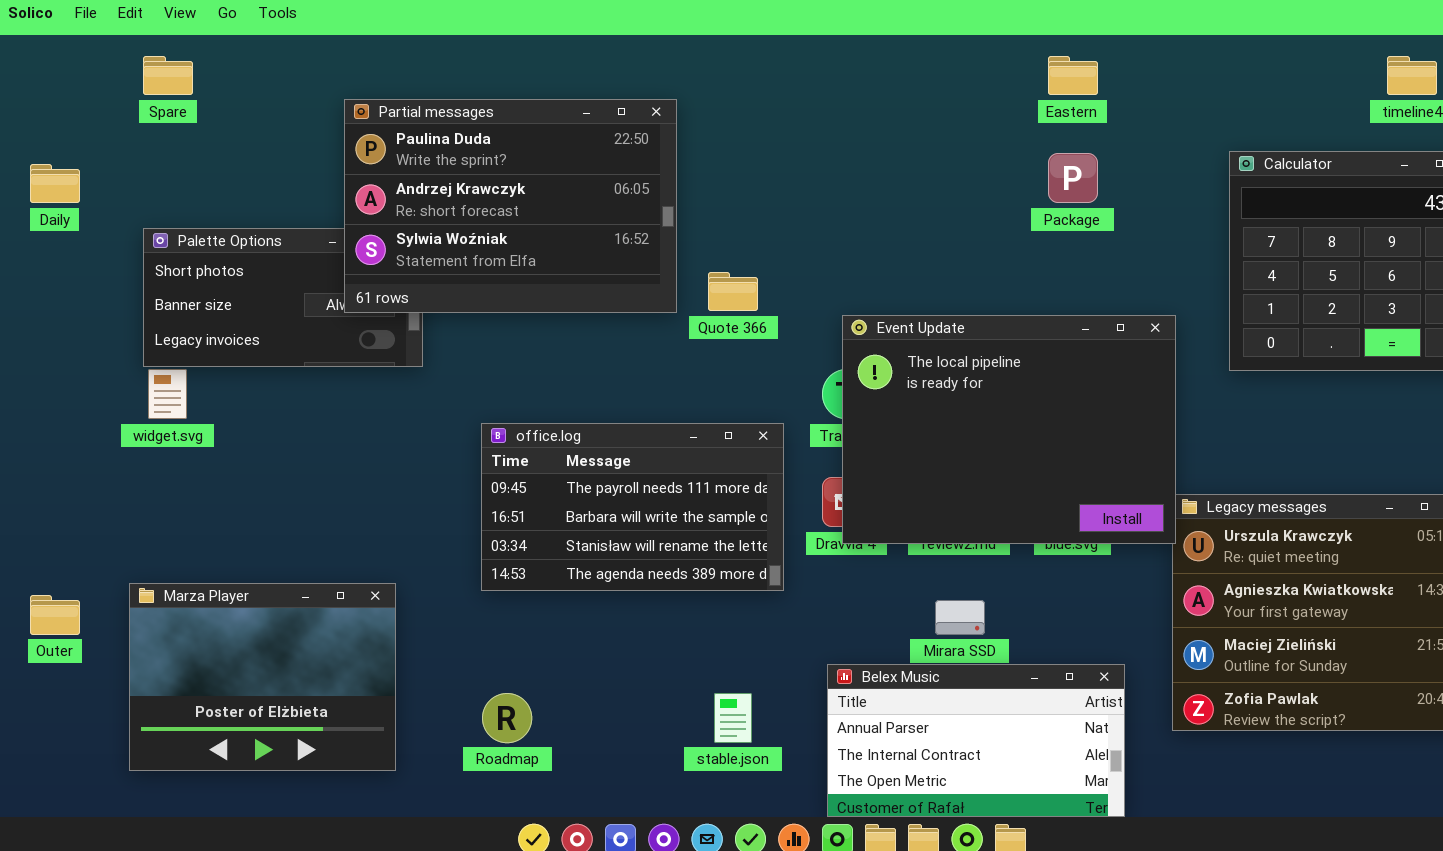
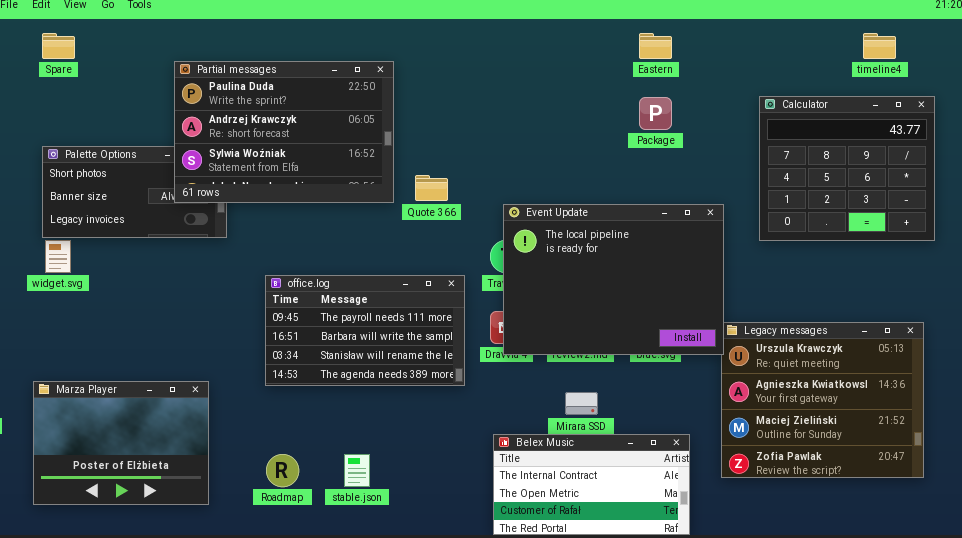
Belex Music: [827,664,1125,817] -> [493,434,690,535], scrolled down 1 row
stable.json: [714,693,752,743] -> [344,454,370,487], moved

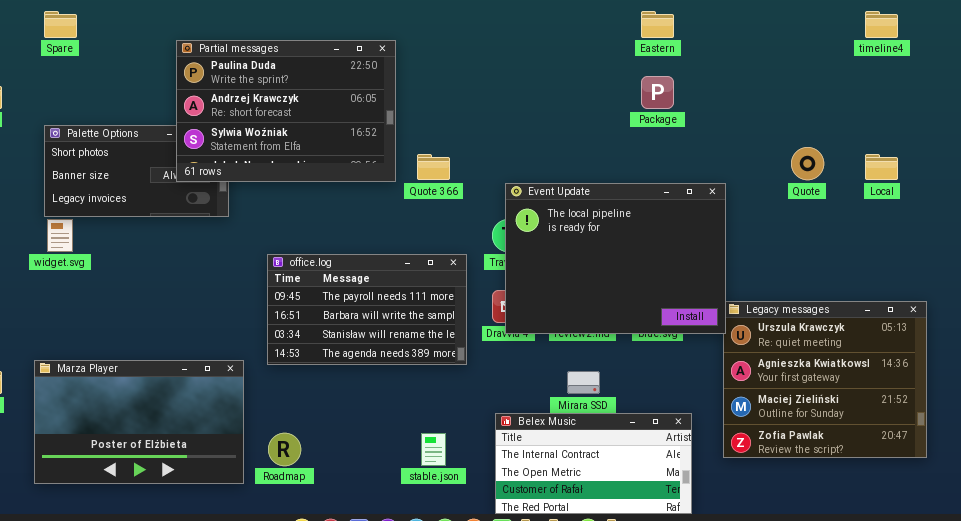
Calculator: [759,96,935,241] -> none, closed
Marza Player: [33,381,209,505] -> [34,360,244,484], resized
stable.json: [344,454,370,487] -> [421,433,446,466], moved

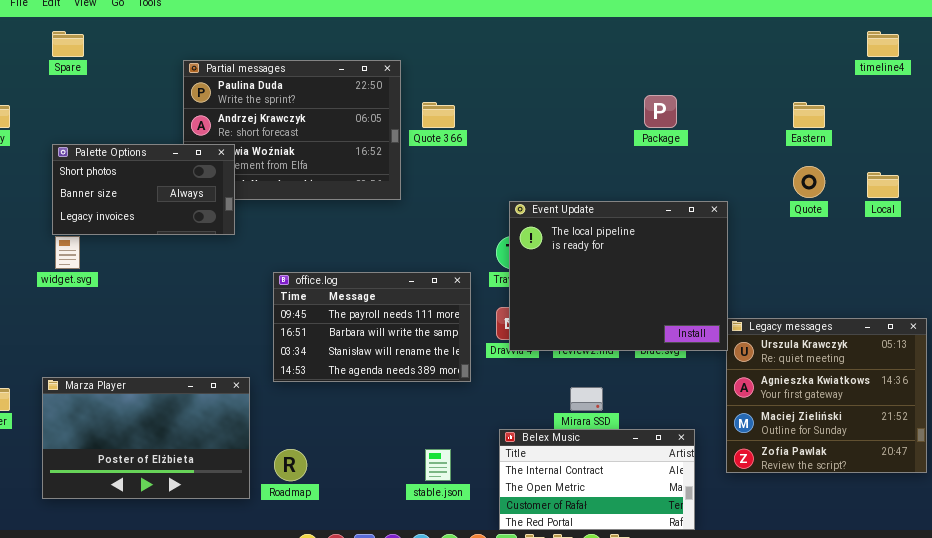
Eastern: [641,11,674,38] -> [793,102,825,128], moved
Palette Options: [44,125,229,217] -> [52,144,235,235], raised
Quote 366: [417,154,450,180] -> [422,102,455,128], moved

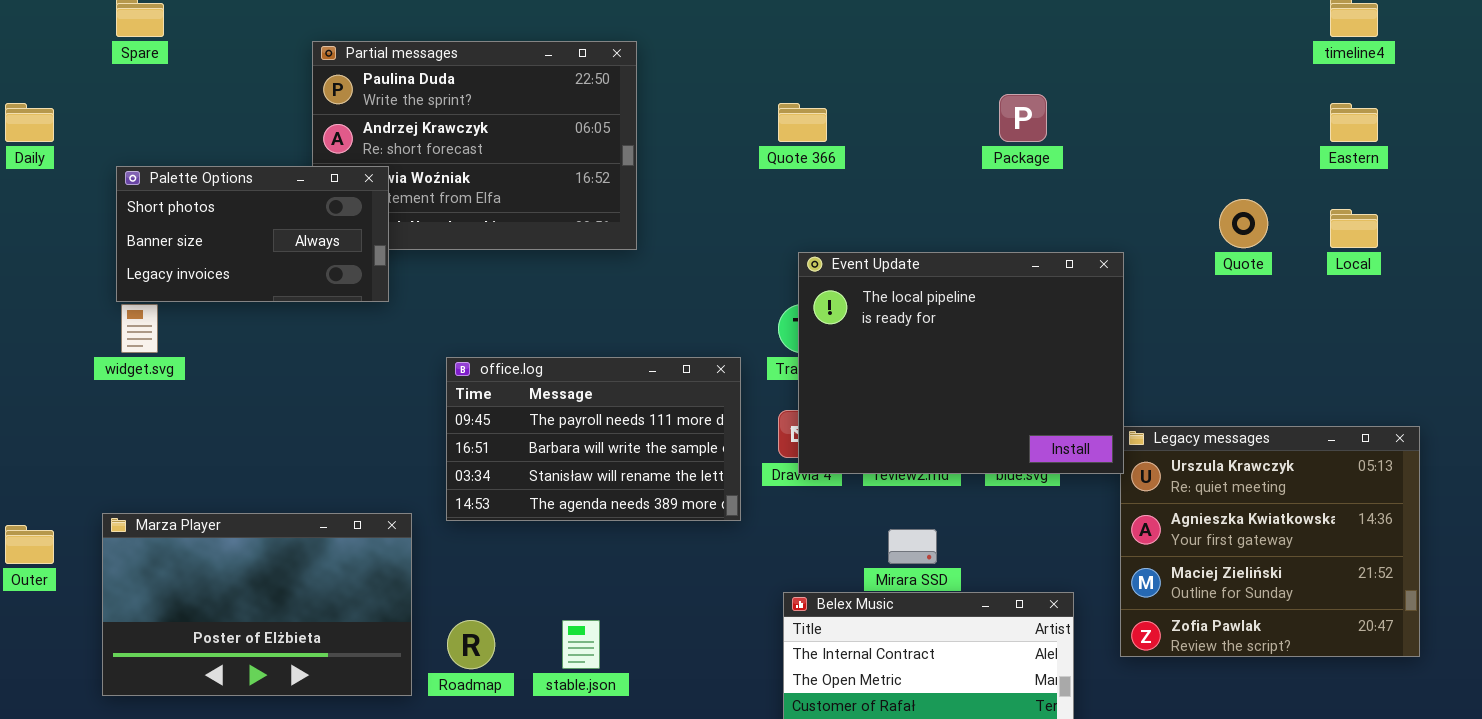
Quote 366: [422,102,455,128] -> [778,103,827,142], moved
Eastern: [793,102,825,128] -> [1330,103,1378,142], moved
stable.json: [425,449,451,481] -> [562,620,600,669], moved

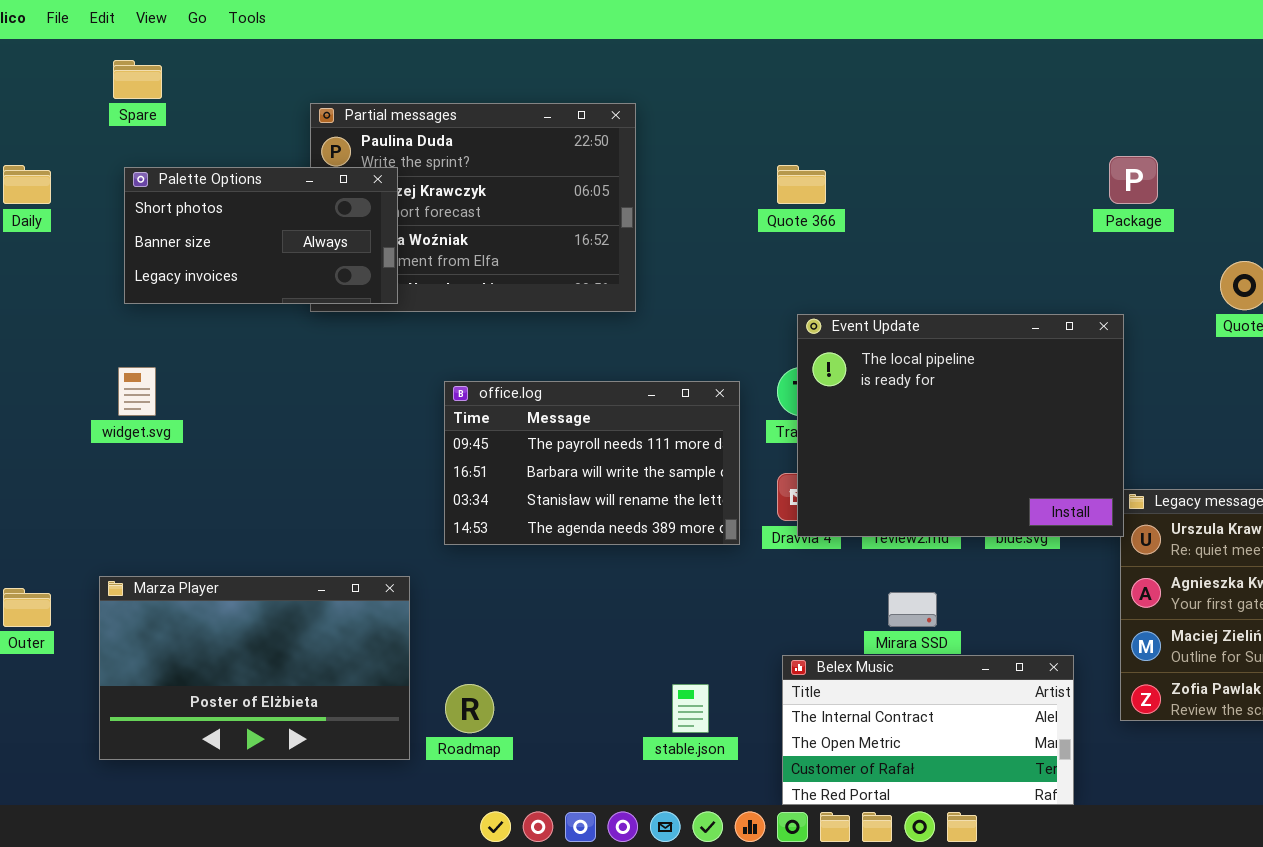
Package: [999,94,1047,142] -> [1109,156,1158,204], moved
Palette Options: [116,166,389,302] -> [124,167,398,304], moved
office.log: [446,357,741,521] -> [444,381,740,545], moved
stable.json: [562,620,600,669] -> [672,684,709,733], moved

